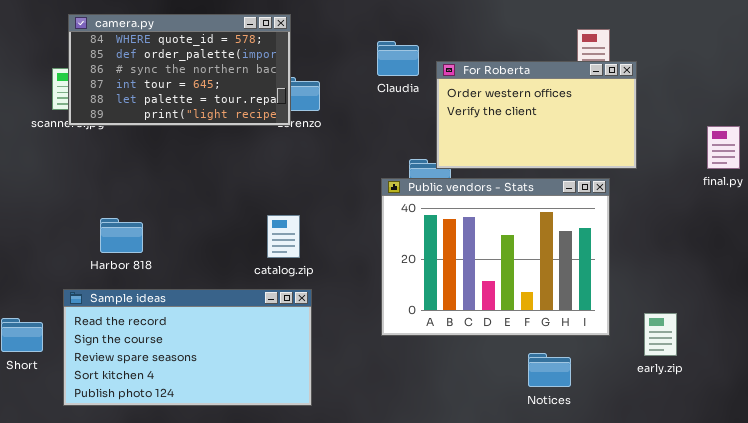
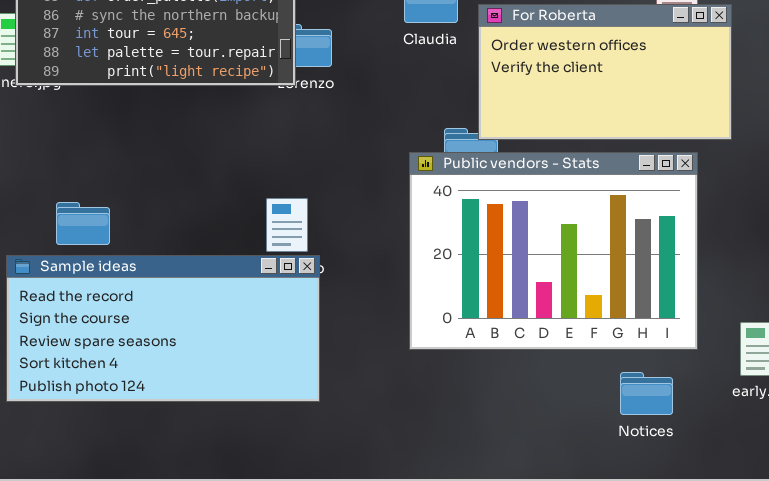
Sample ideas: [63,289,312,406] -> [6,255,320,402], moved
Notices: [528,353,571,387] -> [620,372,673,415], moved

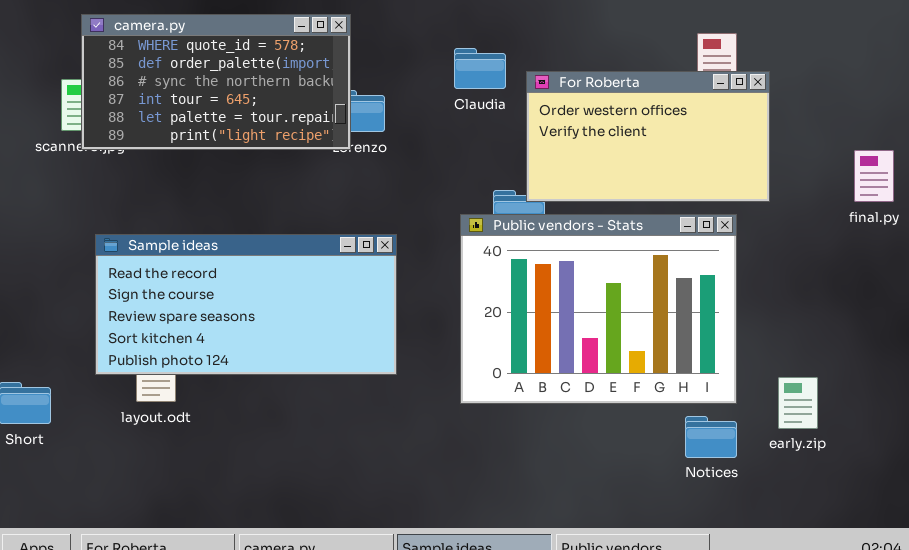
Sample ideas: [6,255,320,402] -> [95,234,397,375], moved
Notices: [620,372,673,415] -> [685,416,737,458], moved

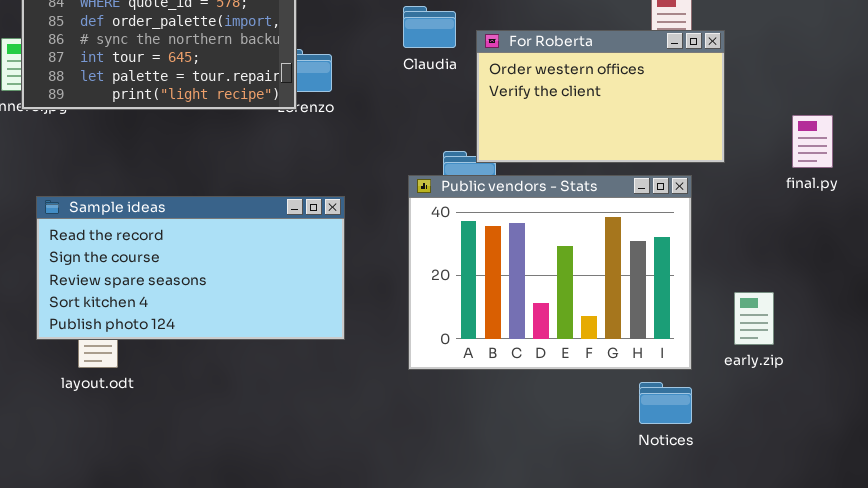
final.py: [854,150,894,202] -> [792,115,833,168], moved
early.zip: [778,377,818,429] -> [734,292,774,345], moved

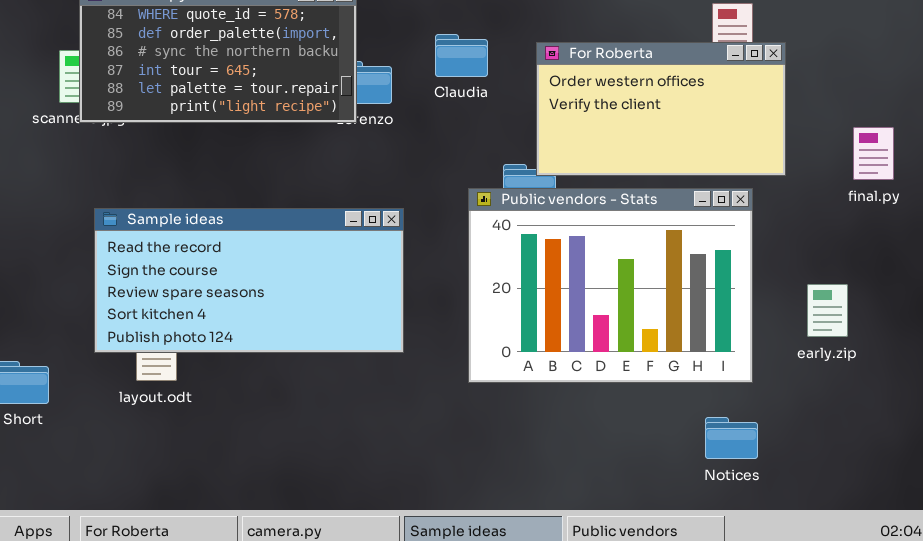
Claudia: [403,6,456,48] -> [435,34,488,77], moved
early.zip: [734,292,774,345] -> [807,284,848,337], moved
Notices: [639,382,692,424] -> [705,417,758,459], moved

